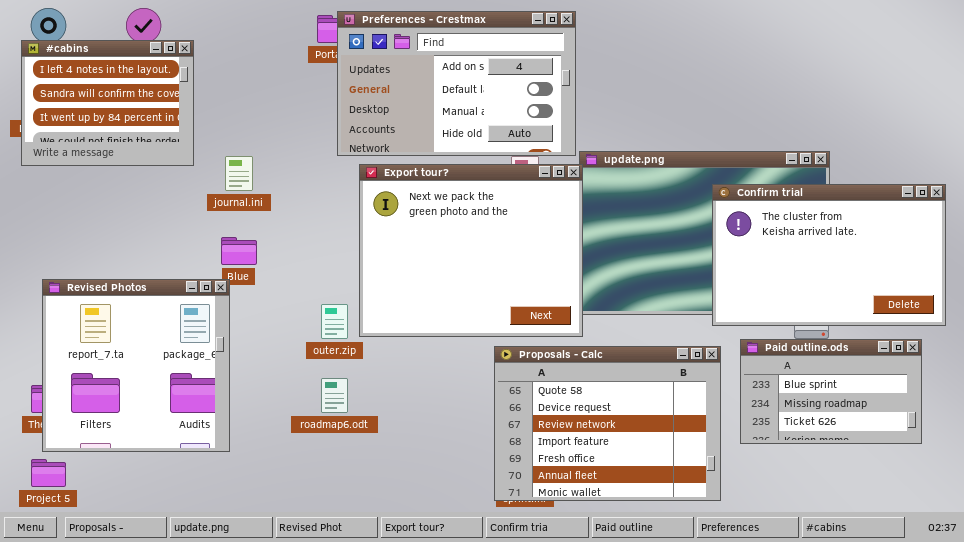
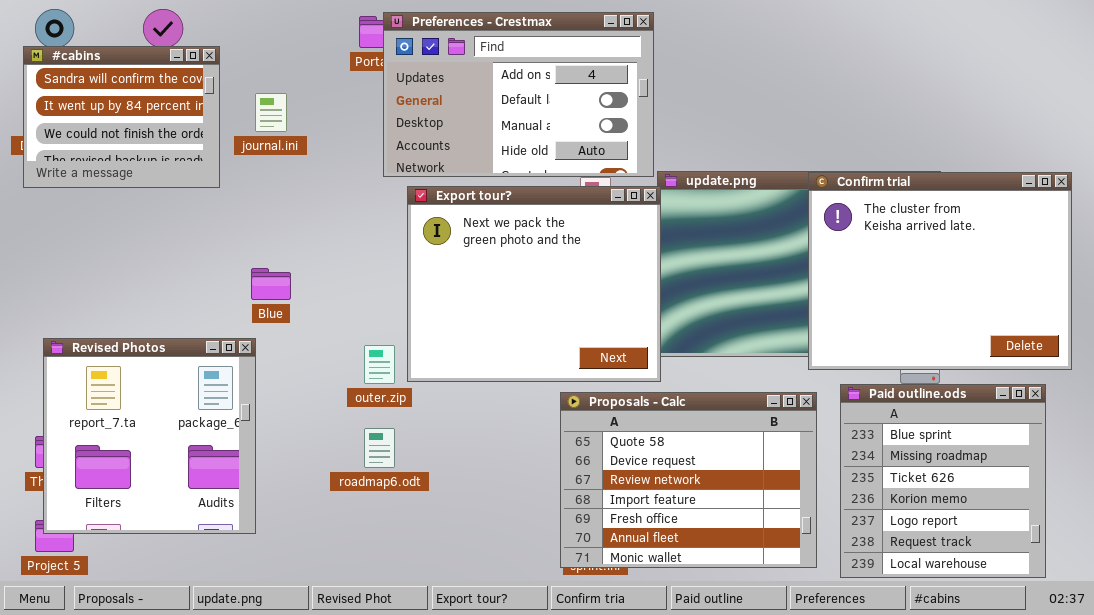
#cabins: [21,40,194,166] -> [23,46,220,188], scrolled down 1 row
journal.ini: [225,156,253,191] -> [255,93,287,132], moved
Confirm trial: [712,184,946,326] -> [808,172,1072,370], resized
Revised Photos: [42,279,230,452] -> [43,338,256,534], moved
Paid outline.ods: [740,339,922,444] -> [840,384,1046,578], resized

